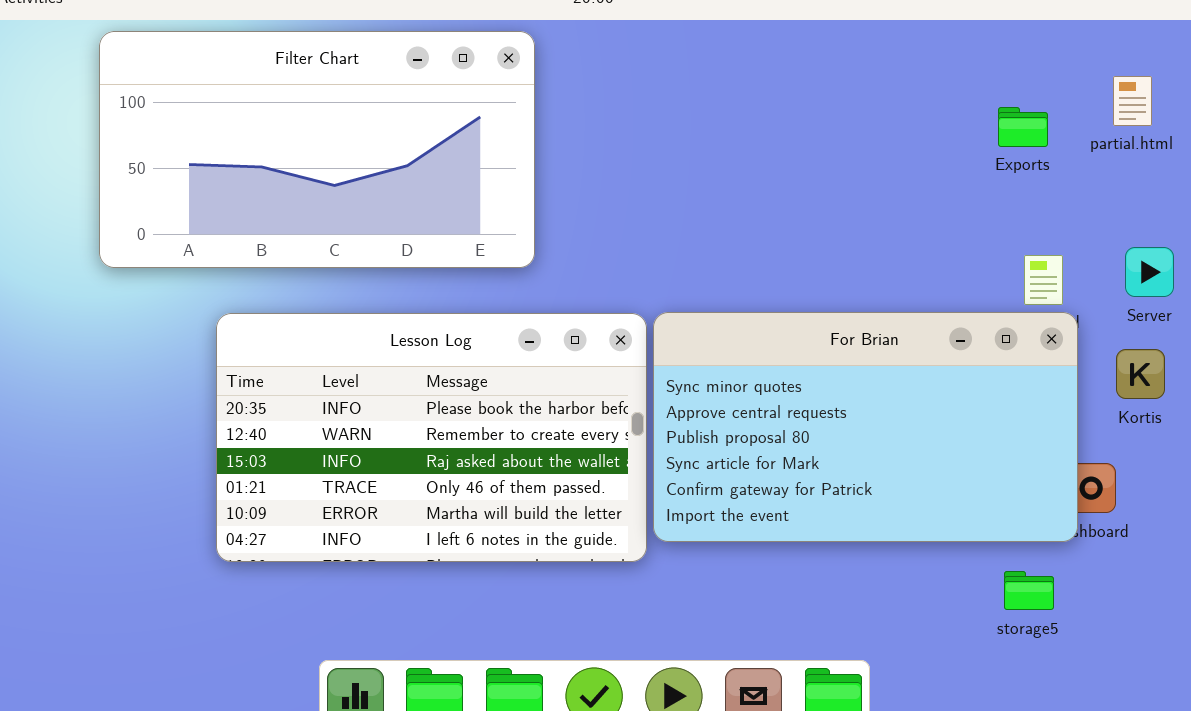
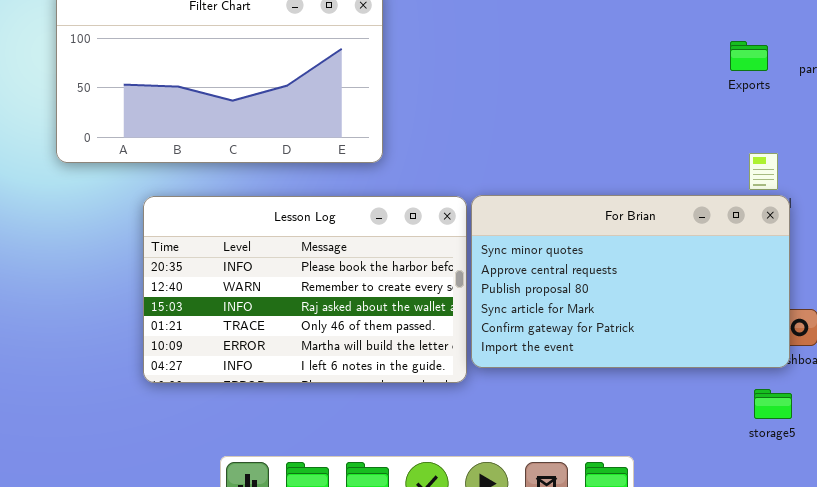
storage5: [1004,571,1054,610] -> [754,389,792,419], moved

